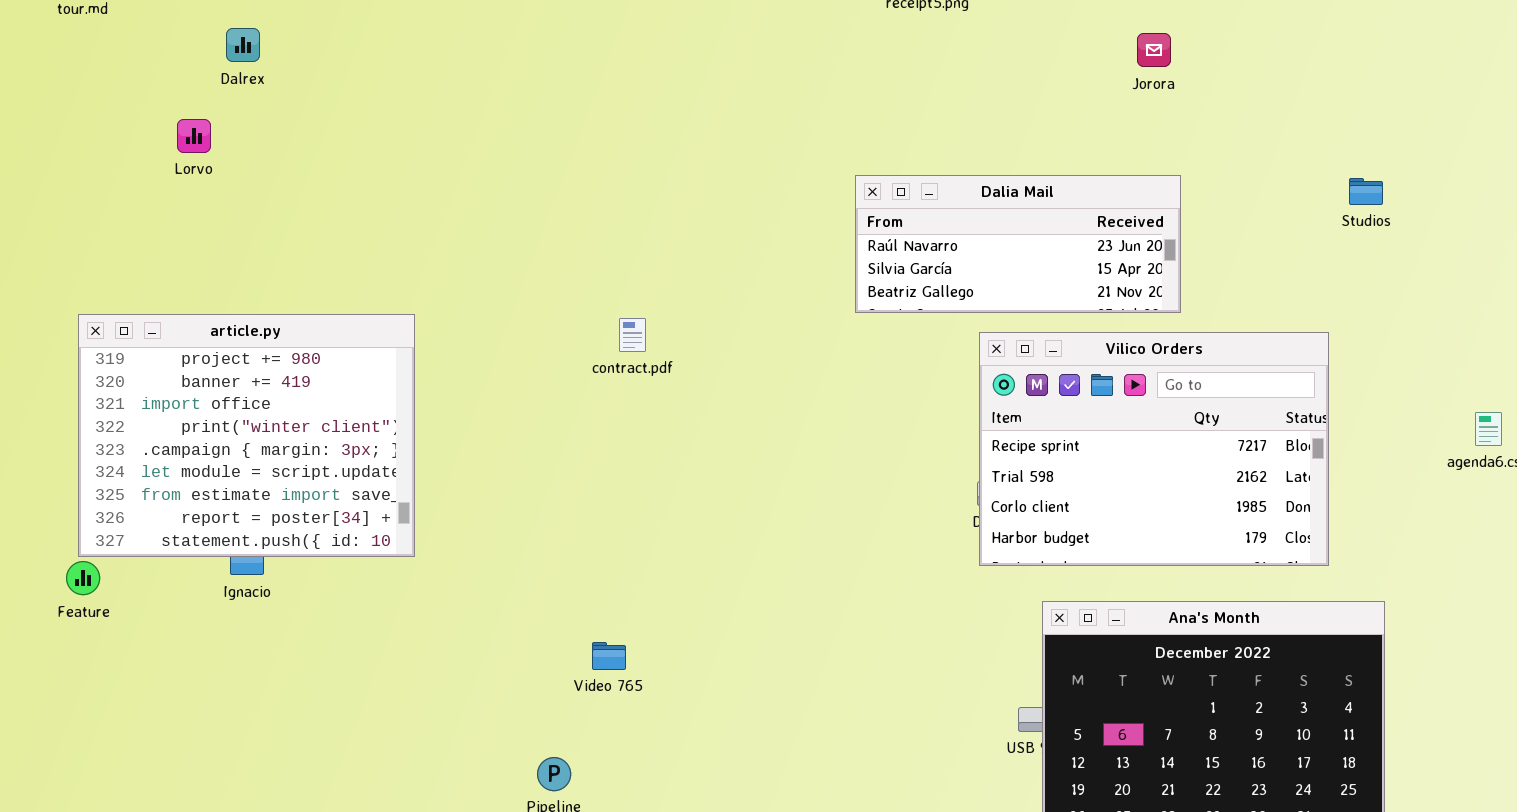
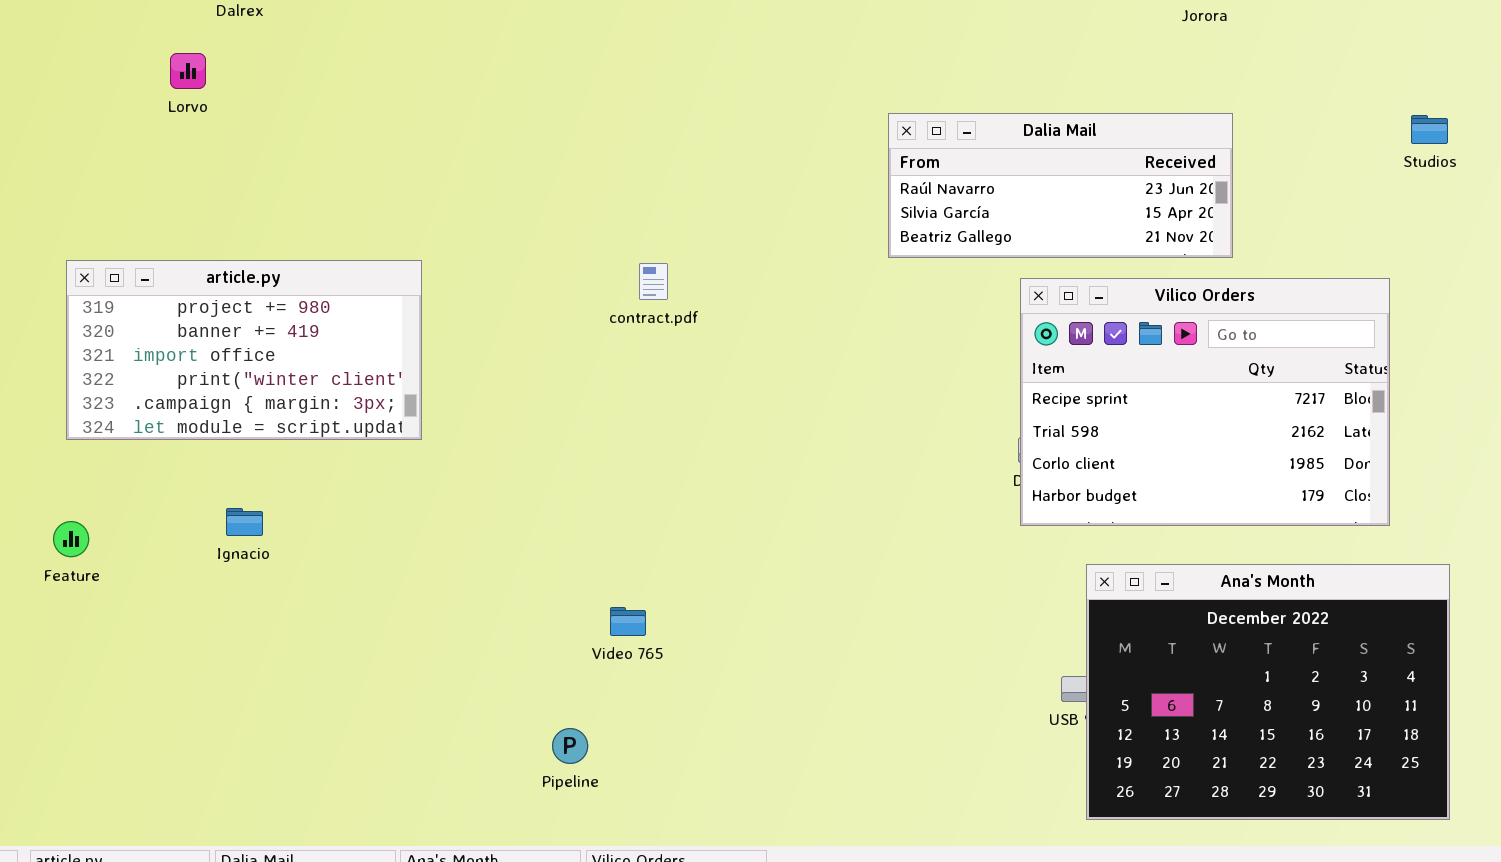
article.py: [78,314,415,557] -> [66,260,422,440], resized

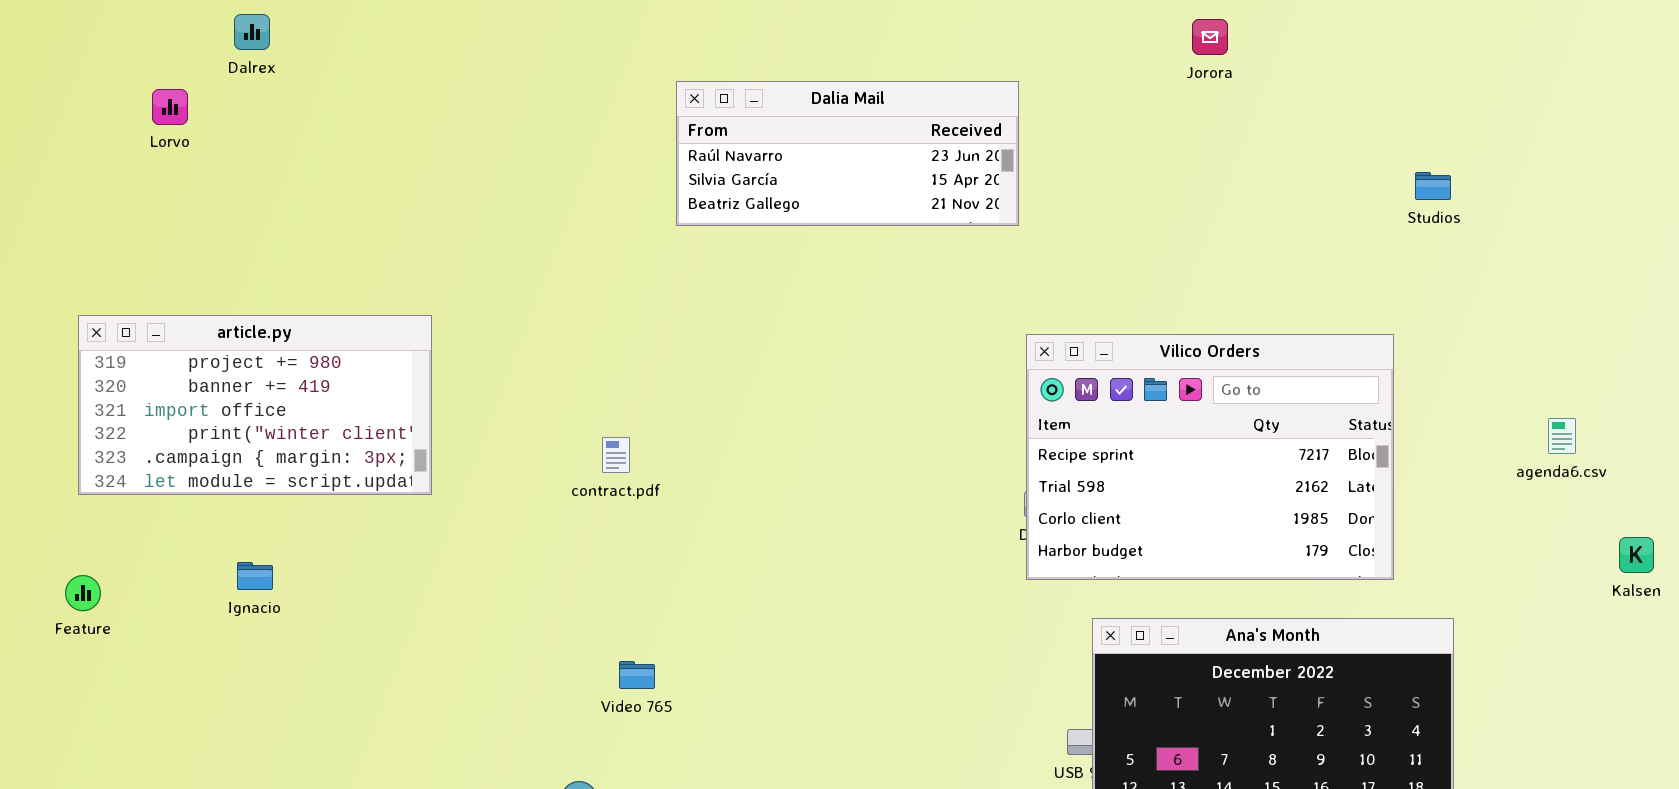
Lorvo: [170,53,206,89] -> [152,89,188,125], moved
Dalia Mail: [888,113,1233,258] -> [676,81,1019,226], moved
contract.pdf: [639,263,668,300] -> [602,437,630,473], moved

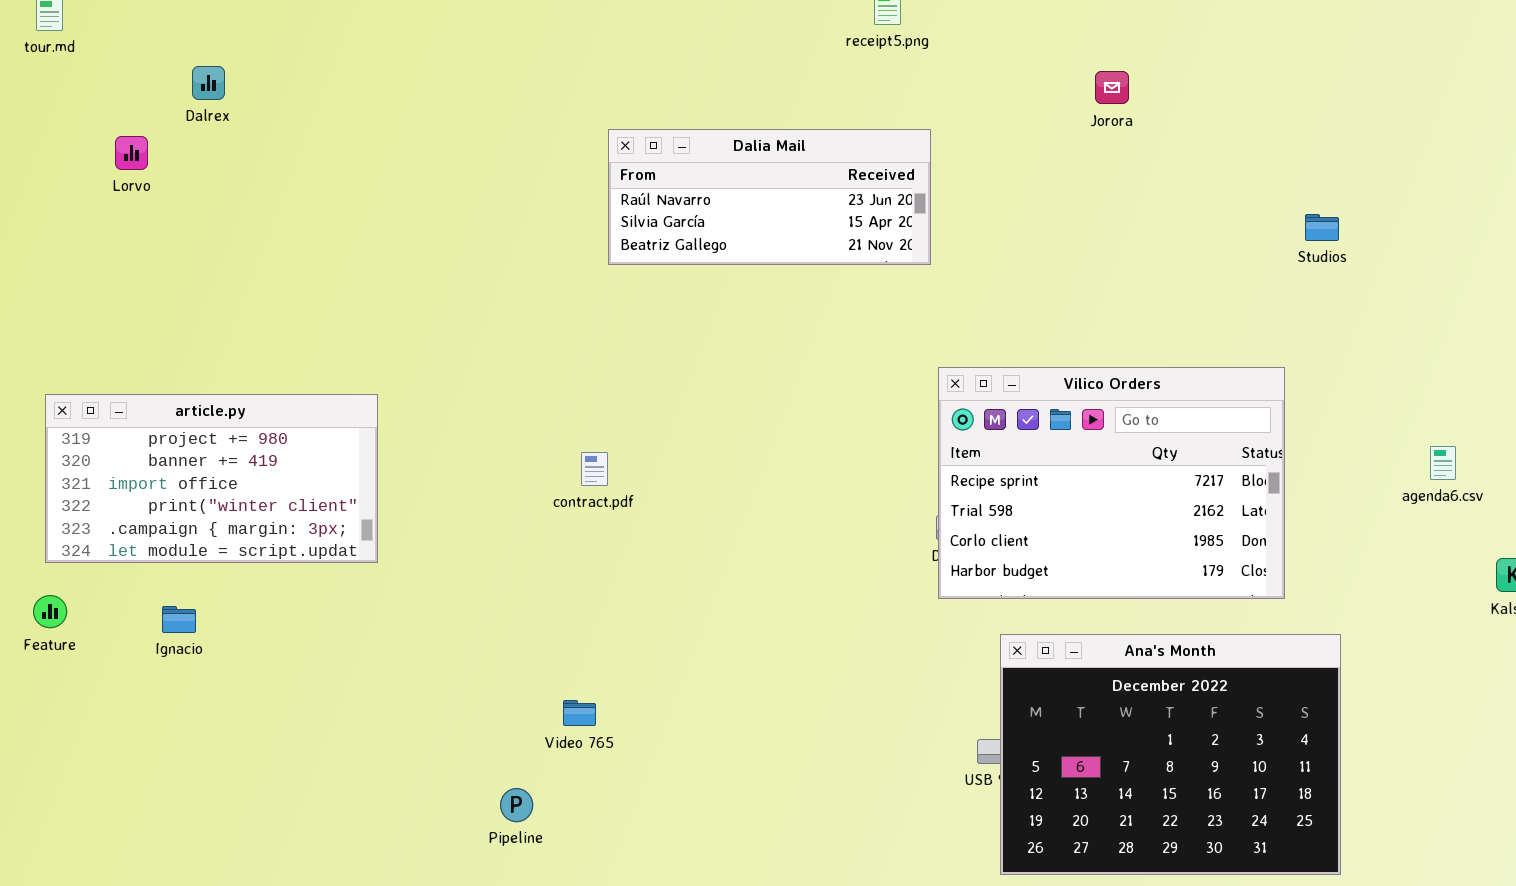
article.py: [78,315,432,495] -> [45,394,378,563], moved
contract.pdf: [602,437,630,473] -> [581,452,608,486], moved
Ignacio: [237,562,273,590] -> [162,606,196,633], moved
Video 765: [619,661,655,689] -> [563,700,596,726], moved

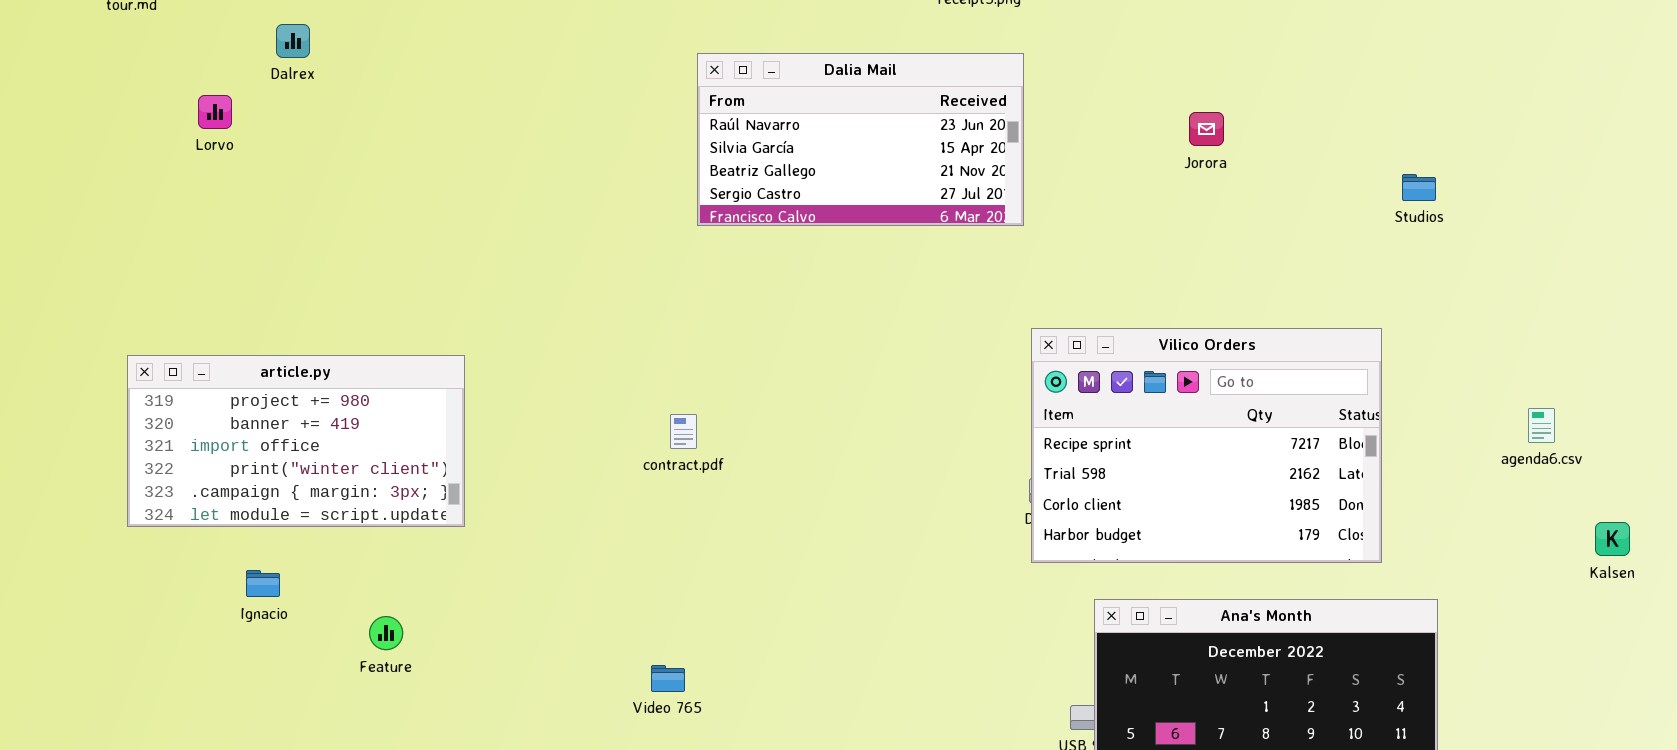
Jorora: [1095,71,1129,104] -> [1189,112,1224,146], moved
Dalia Mail: [608,129,931,265] -> [697,53,1024,226], resized
Feature: [33,595,67,628] -> [369,616,403,650], moved

